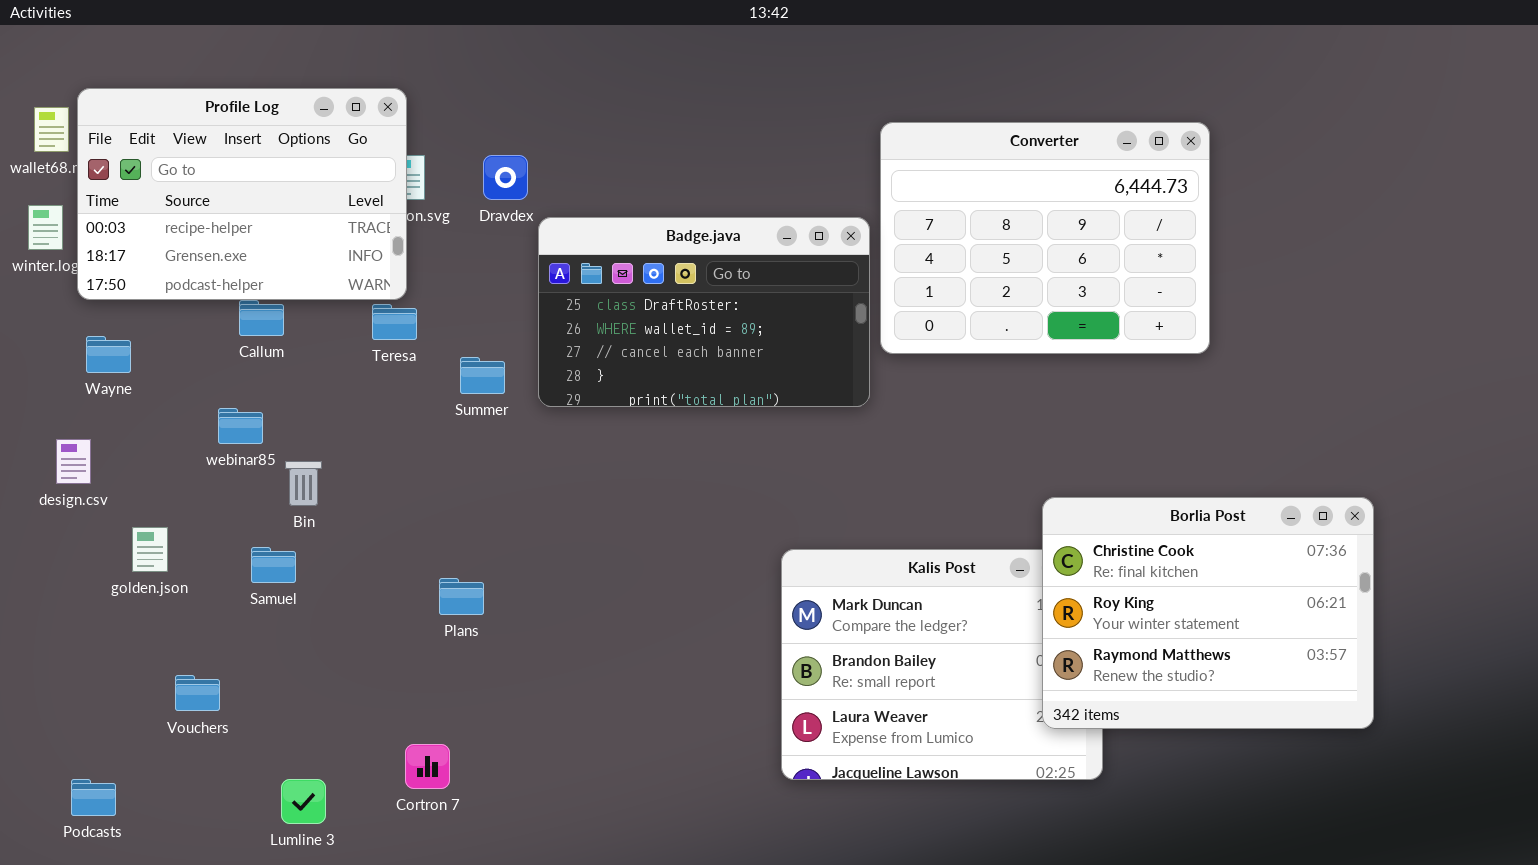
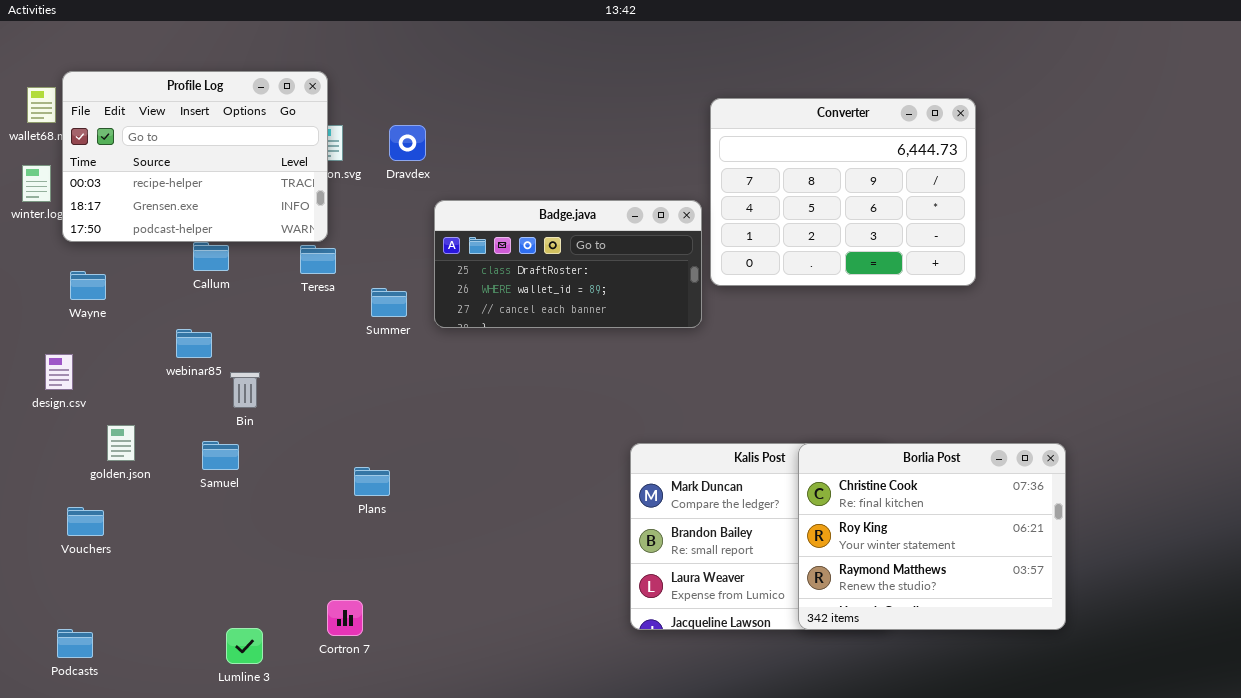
Badge.java: [538,217,870,407] -> [434,200,702,328], resized
Borlia Post: [1042,497,1374,729] -> [798,443,1066,630], moved
Vouchers: [175,675,220,711] -> [67,507,104,536], moved

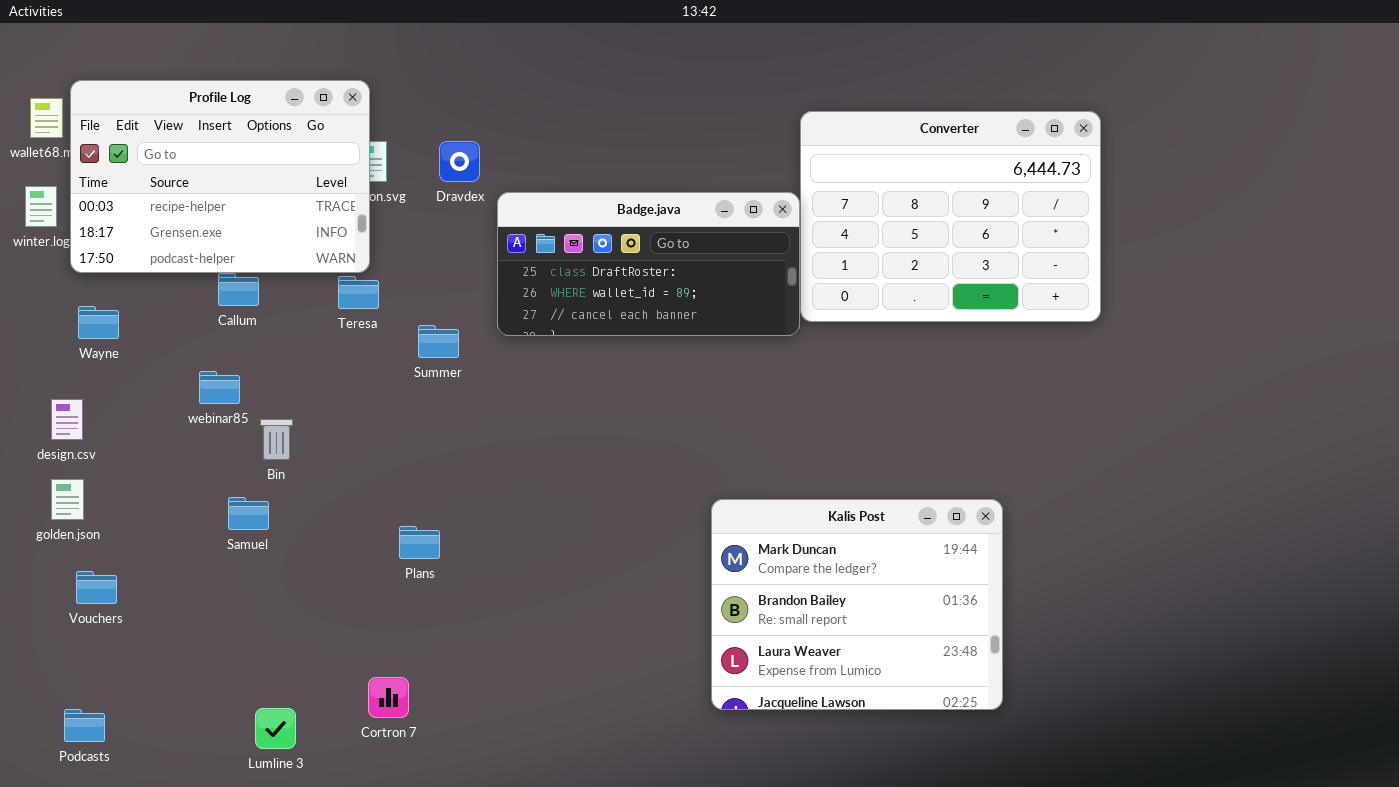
Badge.java: [434,200,702,328] -> [497,192,800,336], moved
golden.json: [107,425,135,461] -> [51,479,84,520], moved
Borlia Post: [798,443,1066,630] -> none, closed

